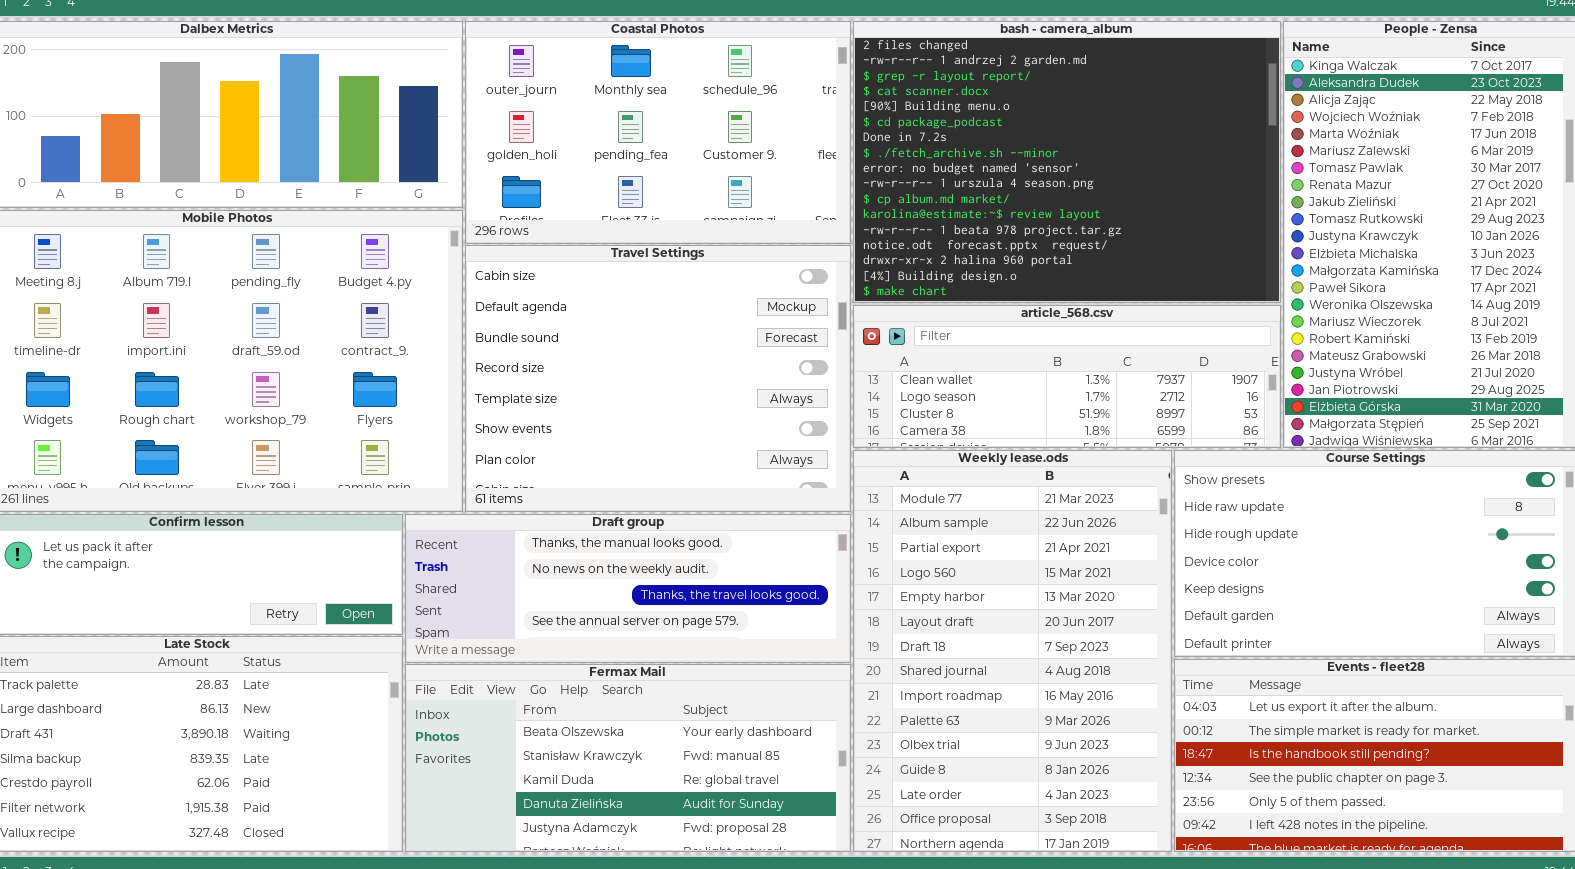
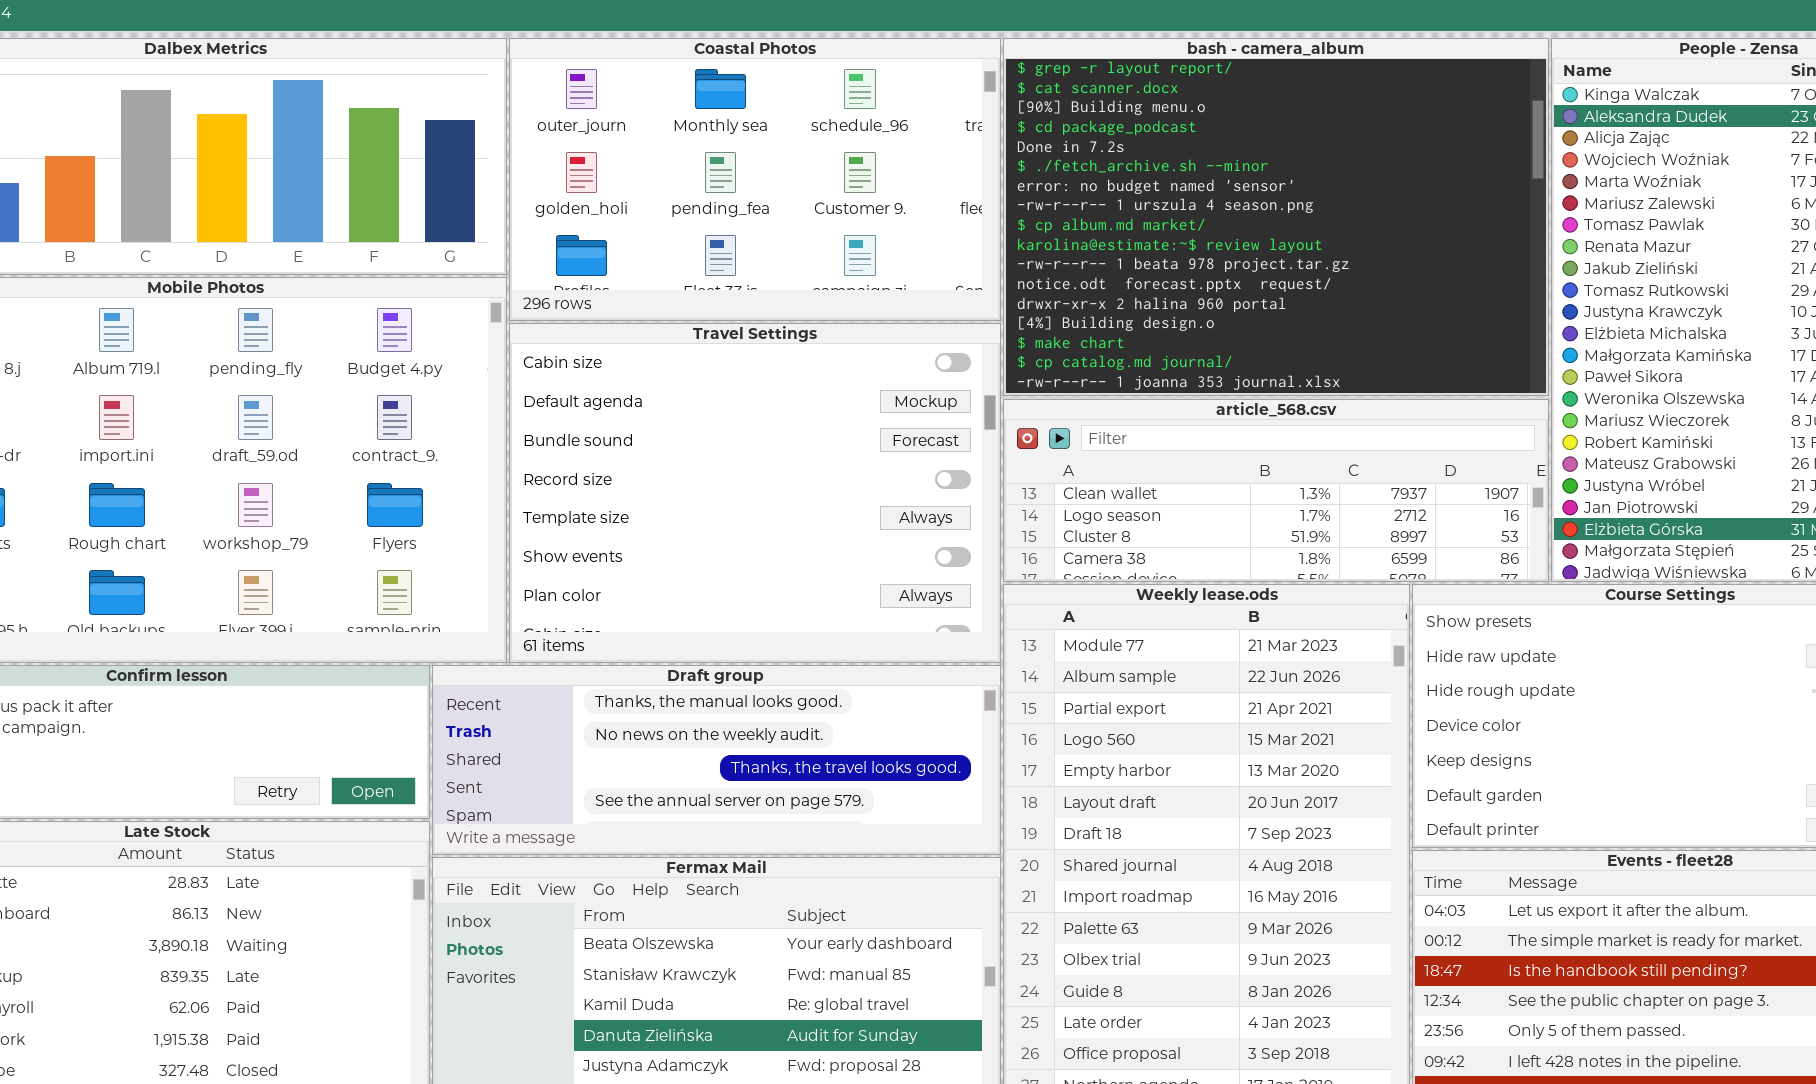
bash - camera_album: [853,21,1281,303] -> [1003,38,1549,396], scrolled down 2 rows

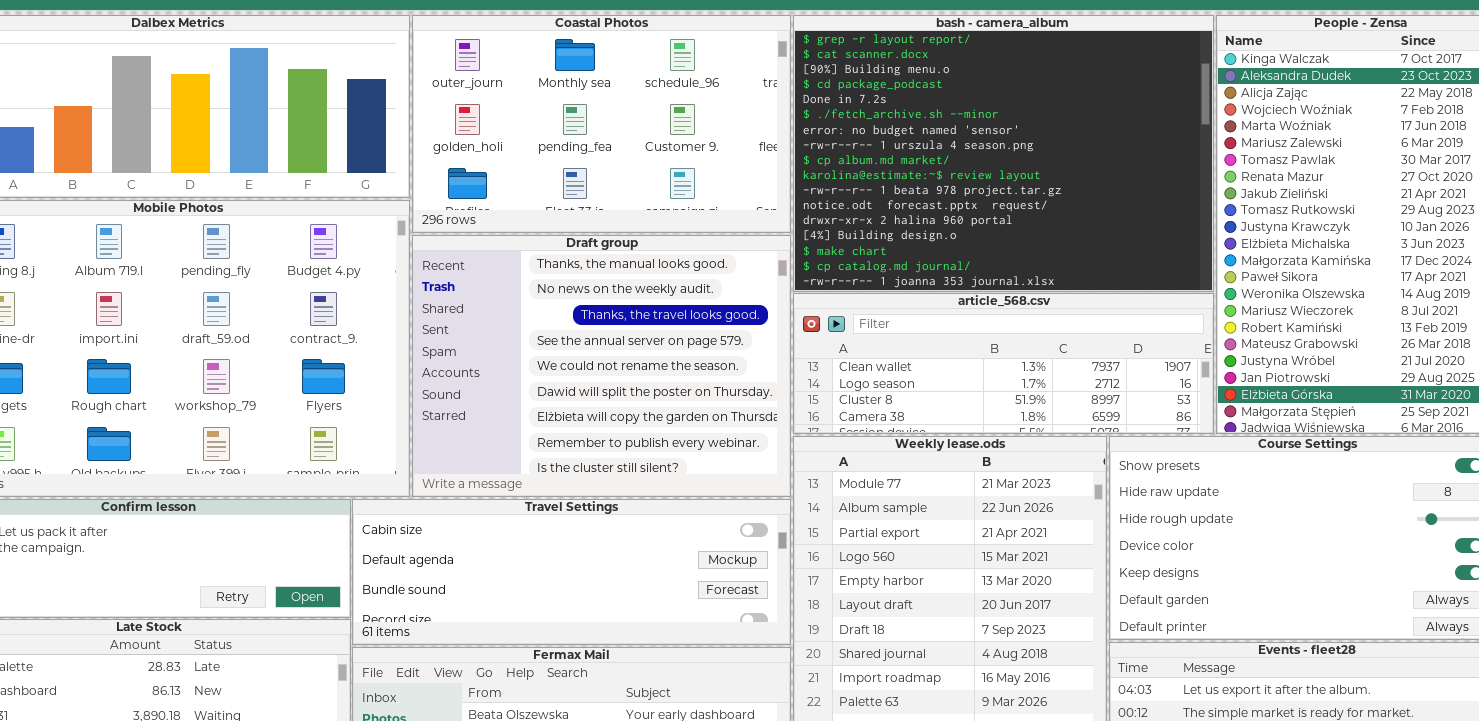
Travel Settings: [509,323,1001,663] -> [352,499,791,645], moved, resized
Draft group: [432,665,1001,855] -> [412,235,791,497], moved, resized

